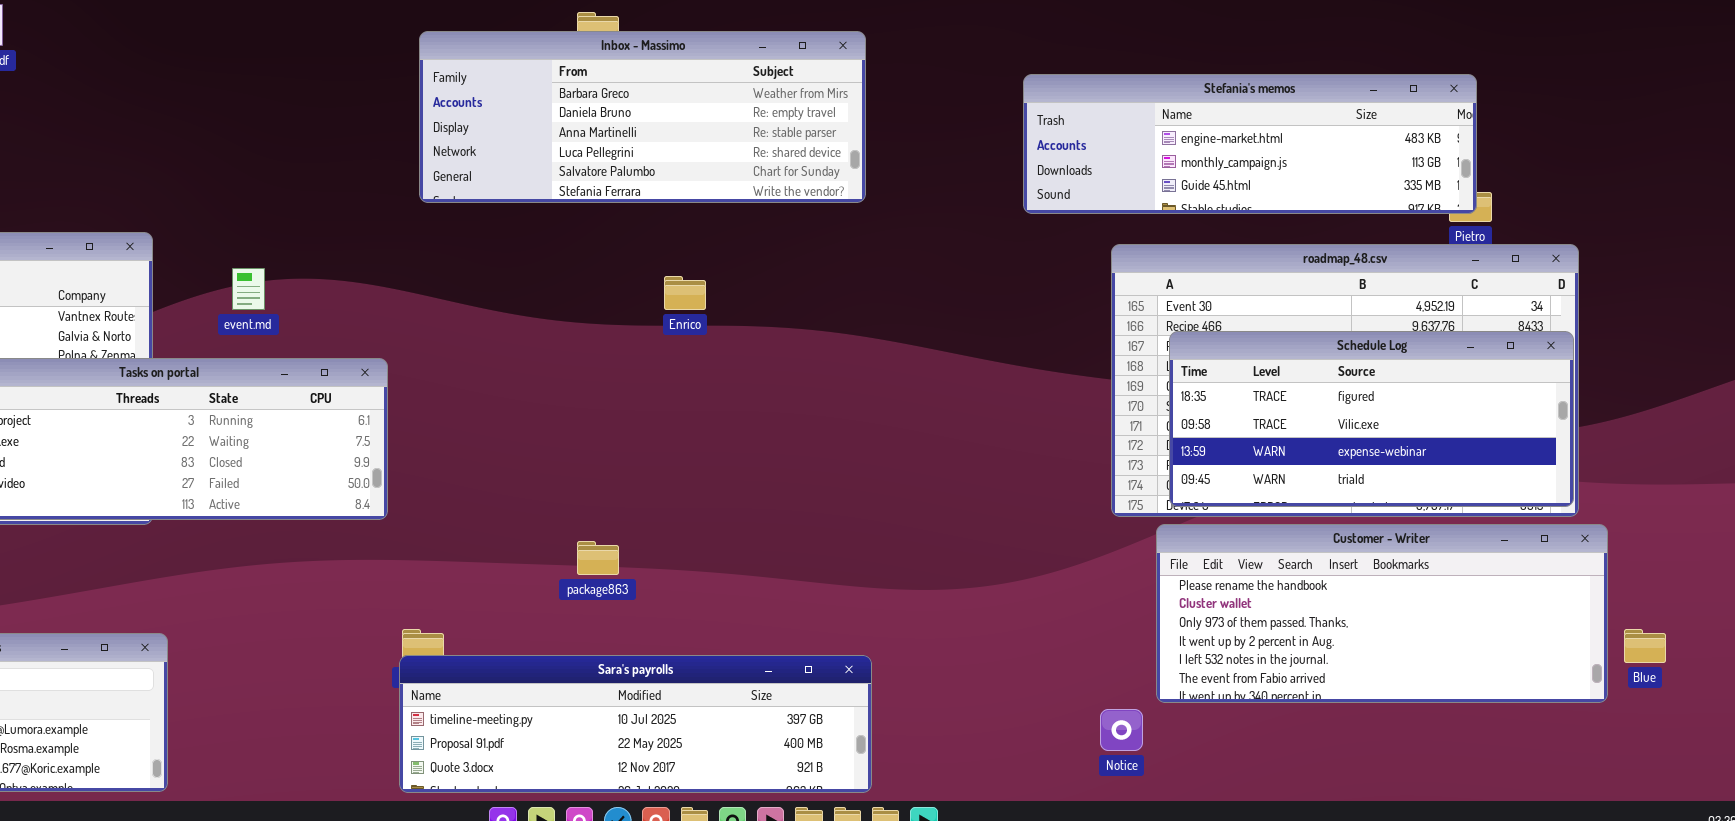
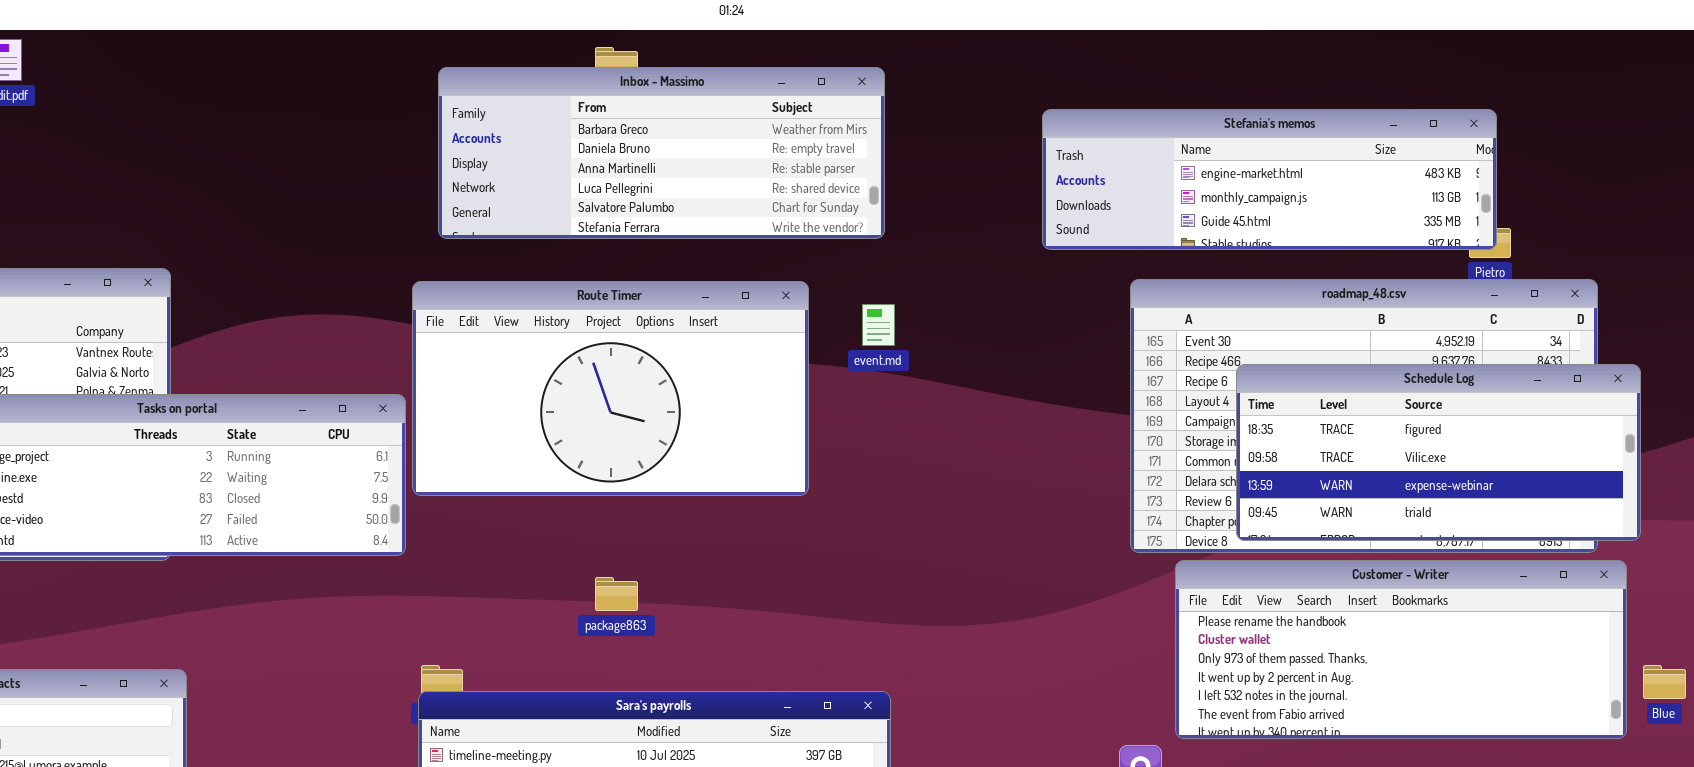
Route Timer: none -> [412,281,809,496], opened
event.md: [232,268,265,310] -> [862,304,895,346], moved
Schedule Log: [1169,331,1574,507] -> [1236,364,1641,541], moved

